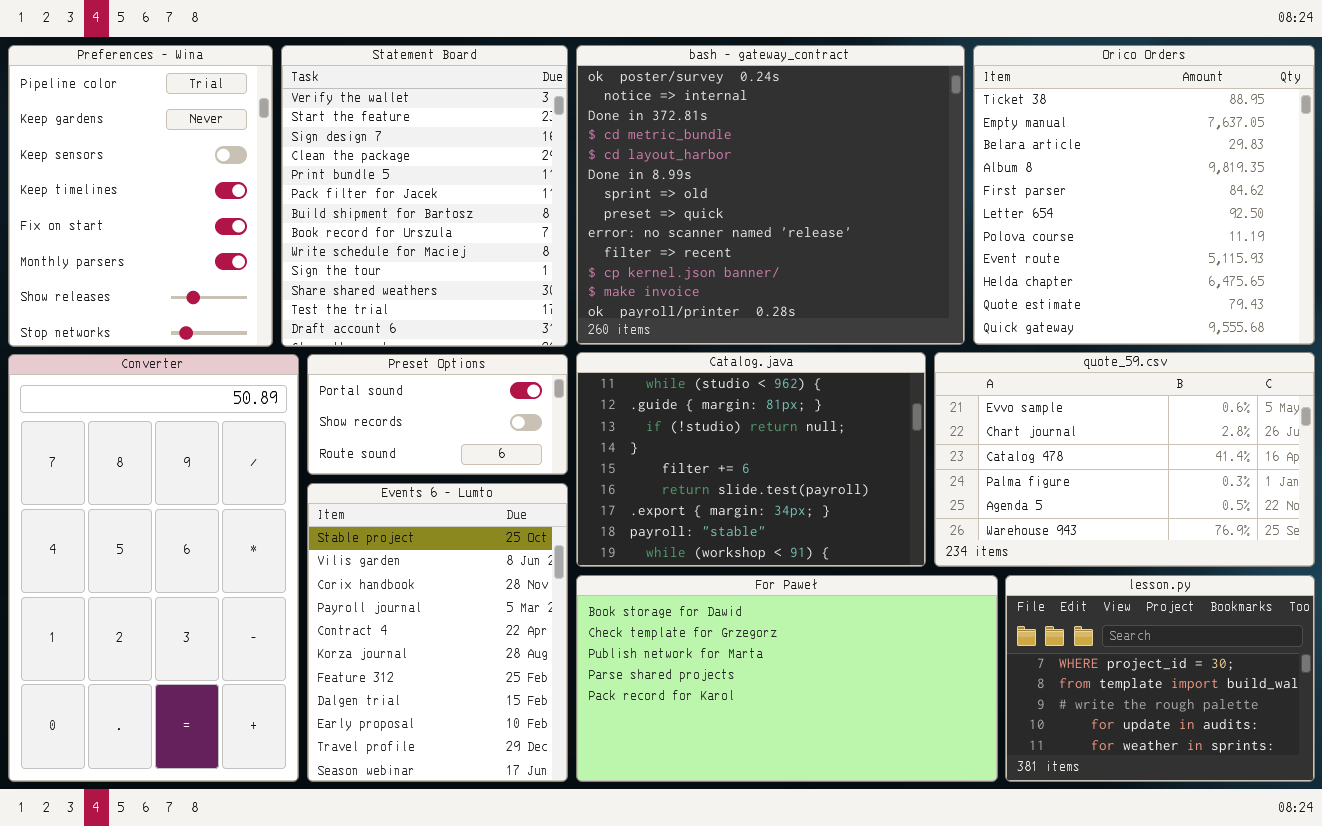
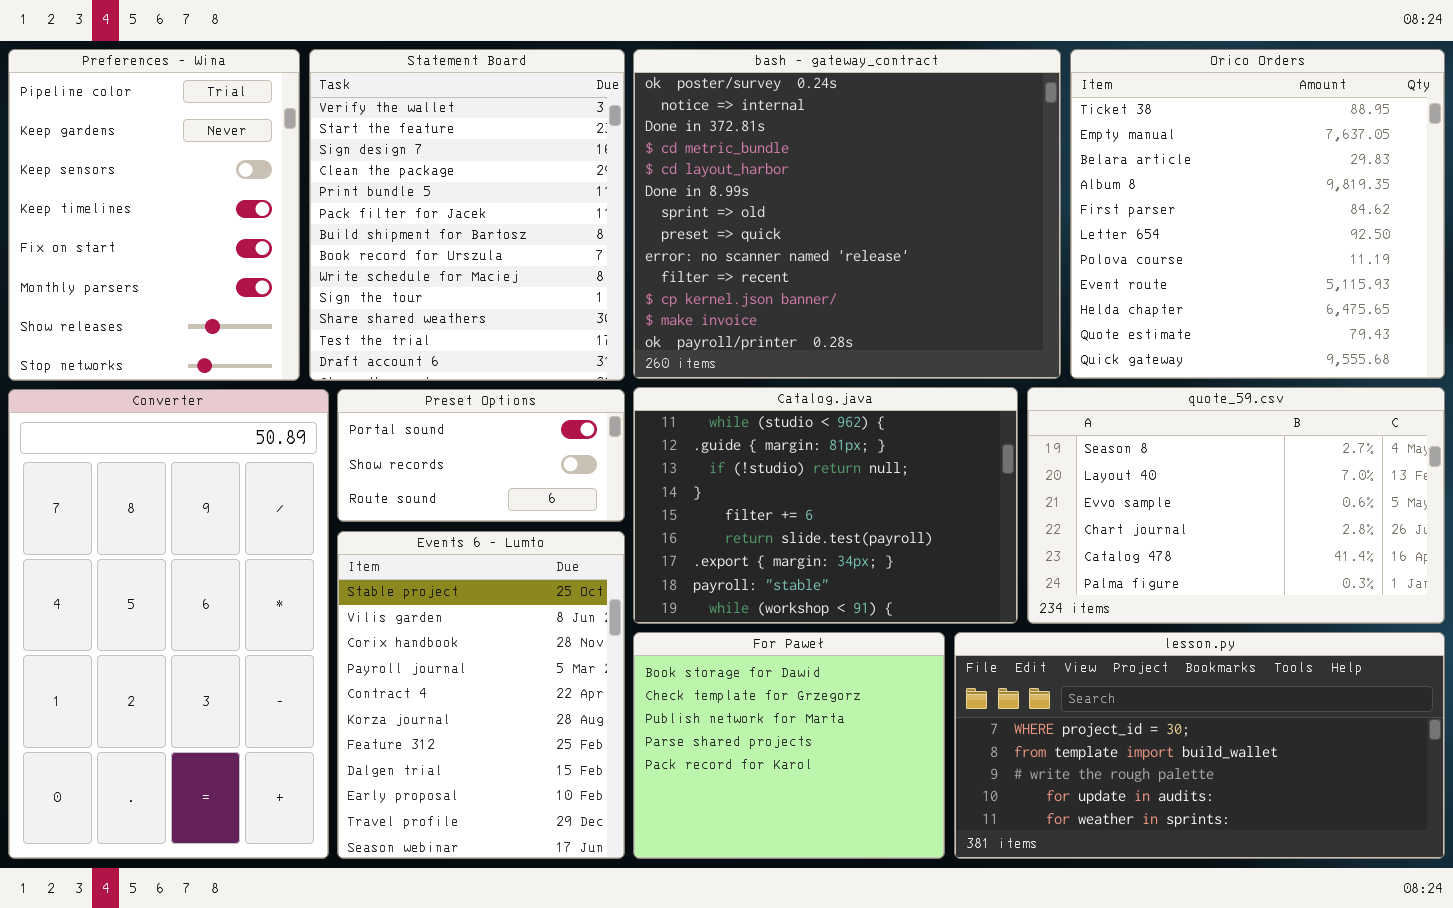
quote_59.csv: [934,352,1315,567] -> [1027,387,1445,624], scrolled up 2 rows
For Paweł: [576,575,998,782] -> [633,632,945,859], resized
lesson.py: [1005,575,1315,782] -> [954,632,1445,859], resized

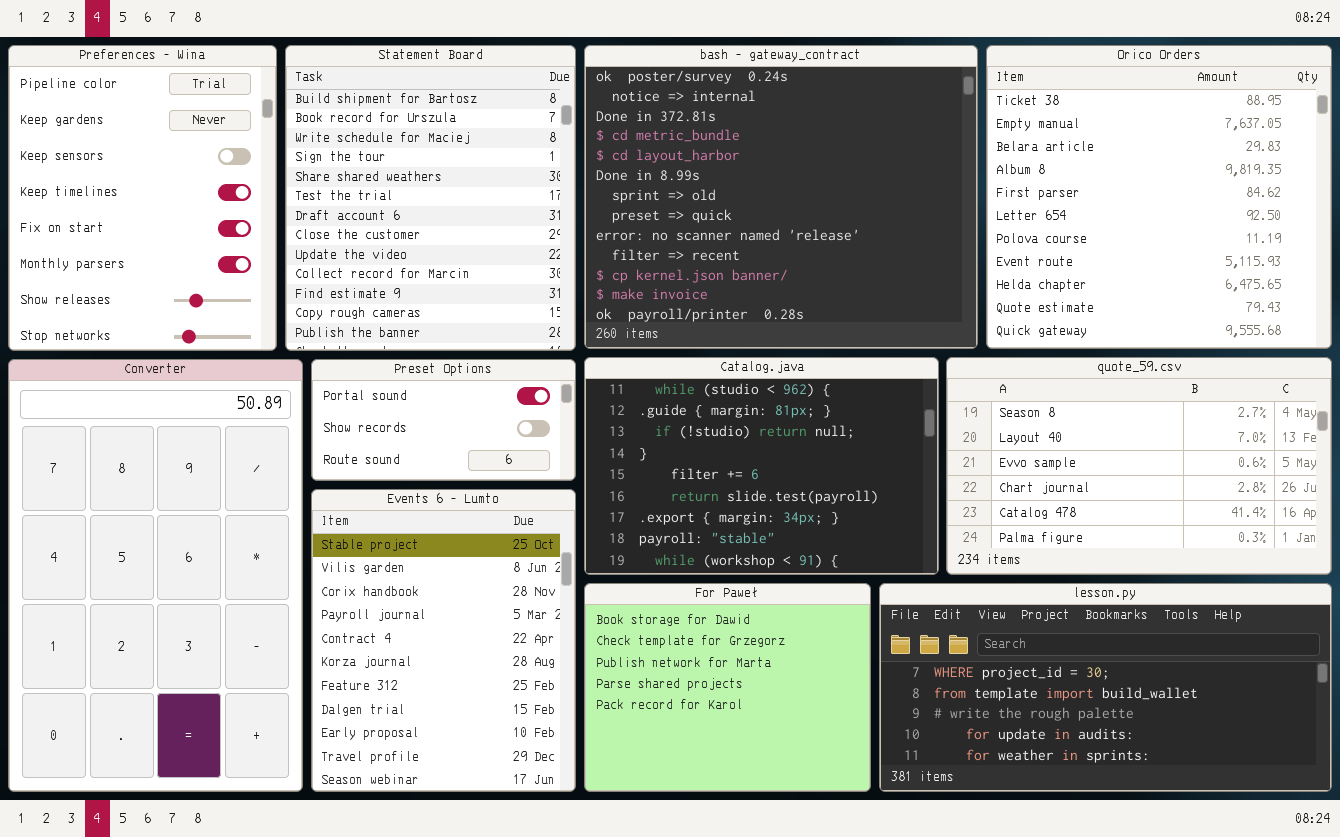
Statement Board: [309,49,625,381] -> [285,45,576,351], scrolled down 6 rows

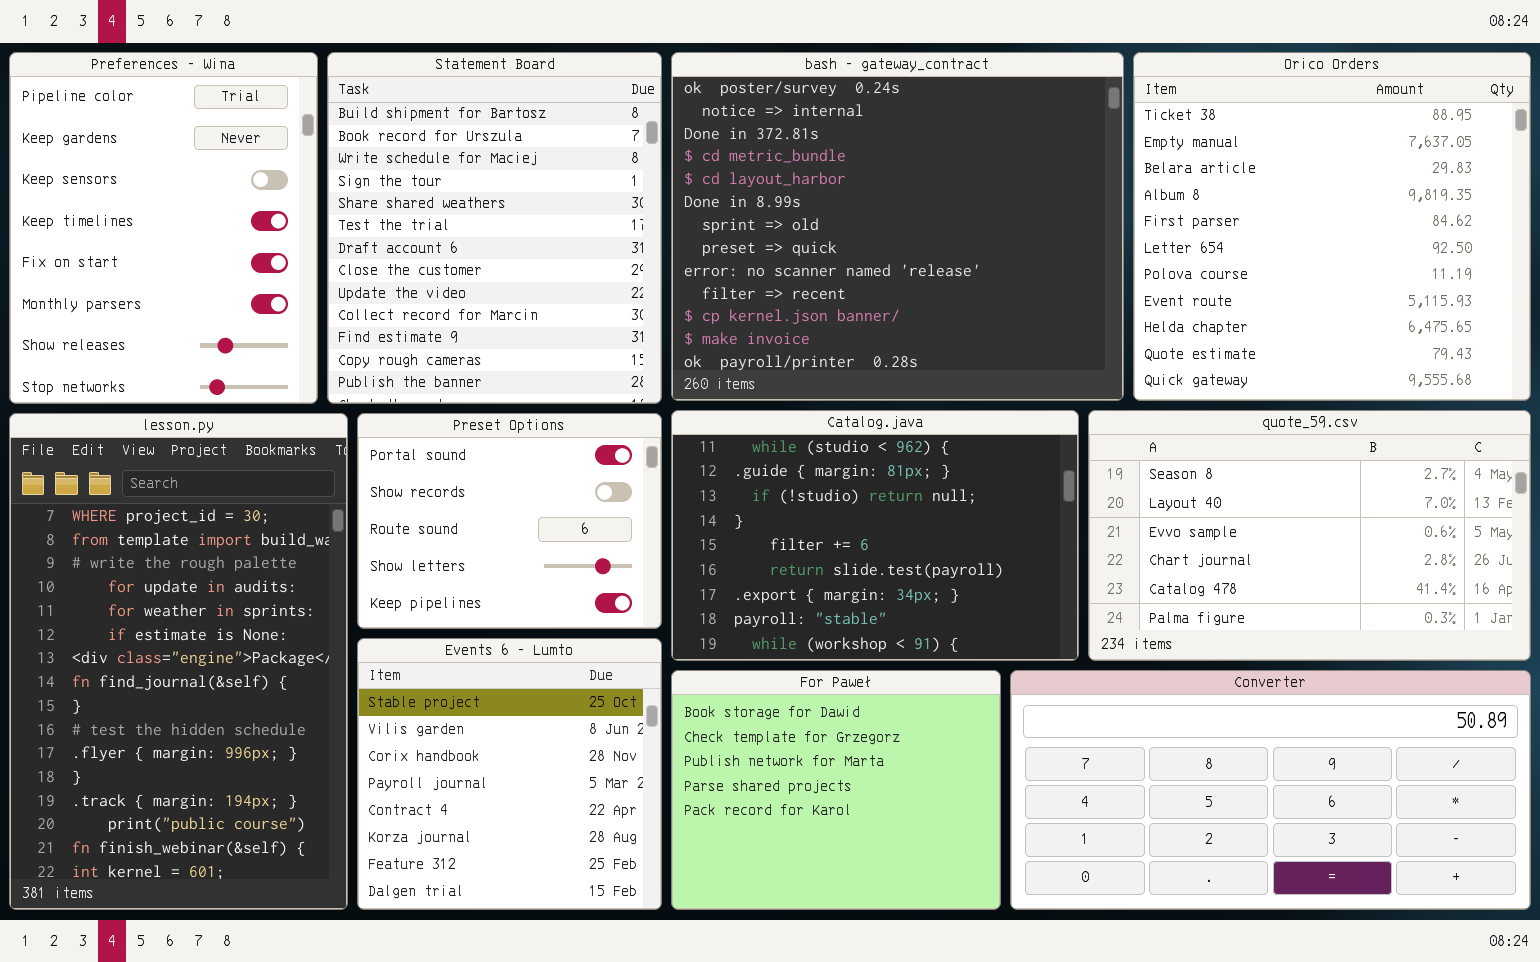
Converter: [8,359,303,792] -> [1010,670,1531,910], moved, resized
Preset Options: [311,359,576,481] -> [357,413,662,629], resized
Events 6 - Lumto: [311,489,576,792] -> [357,638,662,910], resized
lesson.py: [879,583,1332,792] -> [9,413,348,910], moved, resized

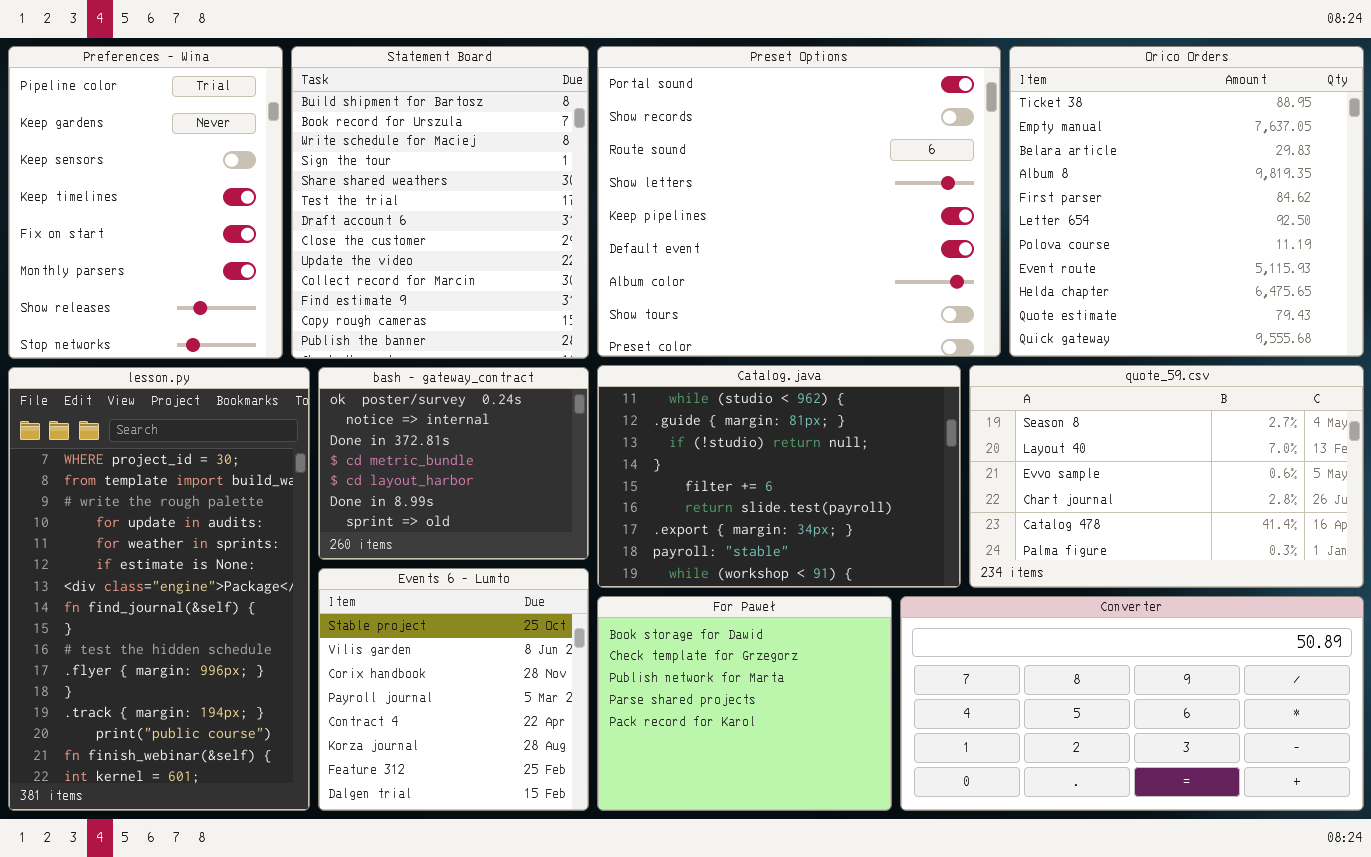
bash - gateway_contract: [671,52,1124,401] -> [318,367,589,560], moved, resized
Preset Options: [357,413,662,629] -> [597,46,1001,357], moved, resized

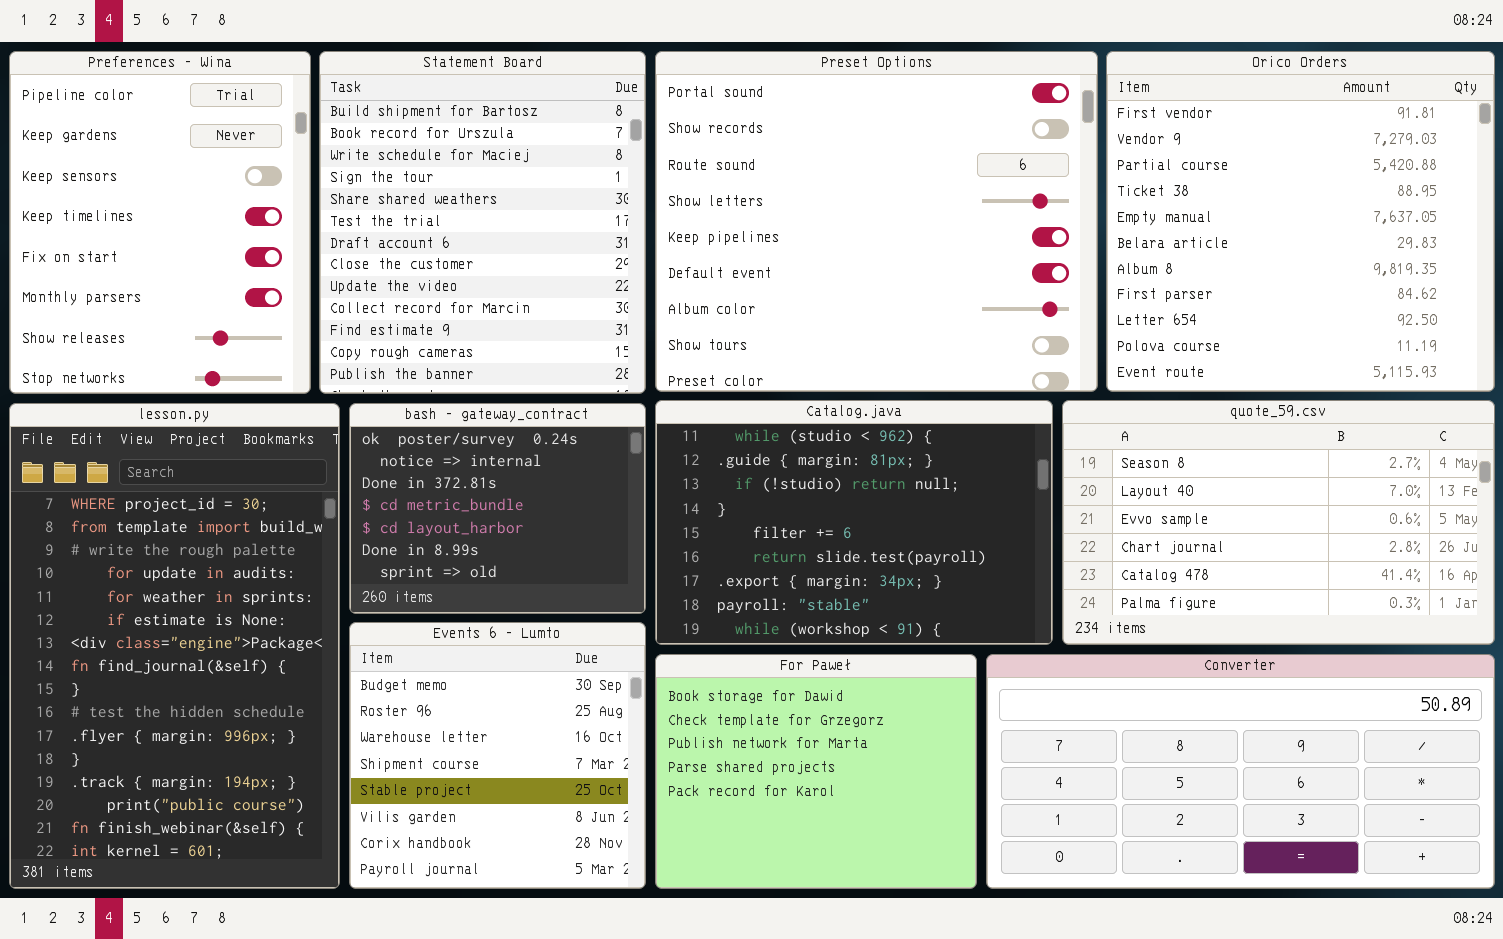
Orico Orders: [1009,46,1364,357] -> [1106,51,1495,392], scrolled up 3 rows
Events 6 - Lumto: [318,568,589,811] -> [349,622,646,889], scrolled up 4 rows

